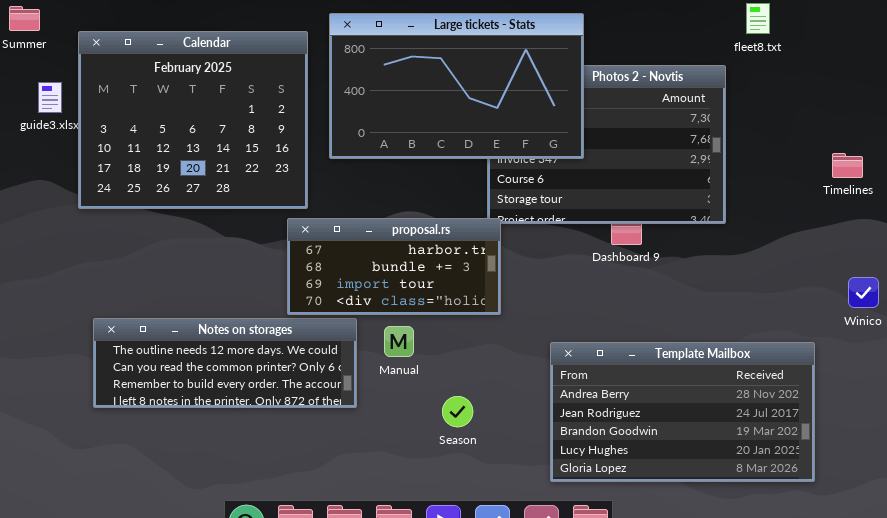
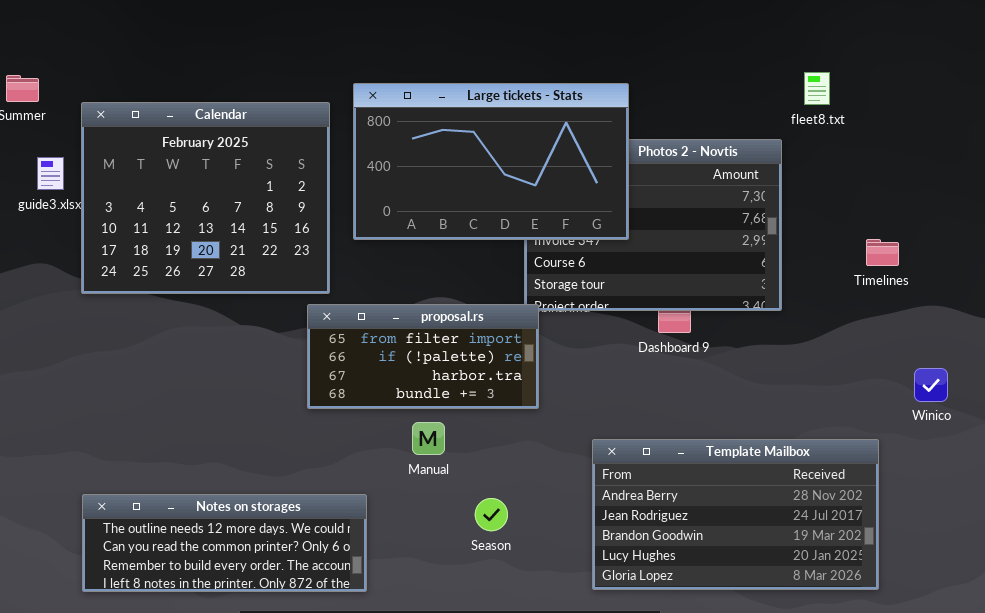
Timelines: [832,153,863,178] -> [866,239,899,266], moved
proposal.rs: [287,218,501,315] -> [307,304,539,409], scrolled up 2 rows
Notes on storages: [93,318,357,408] -> [82,494,367,592], moved

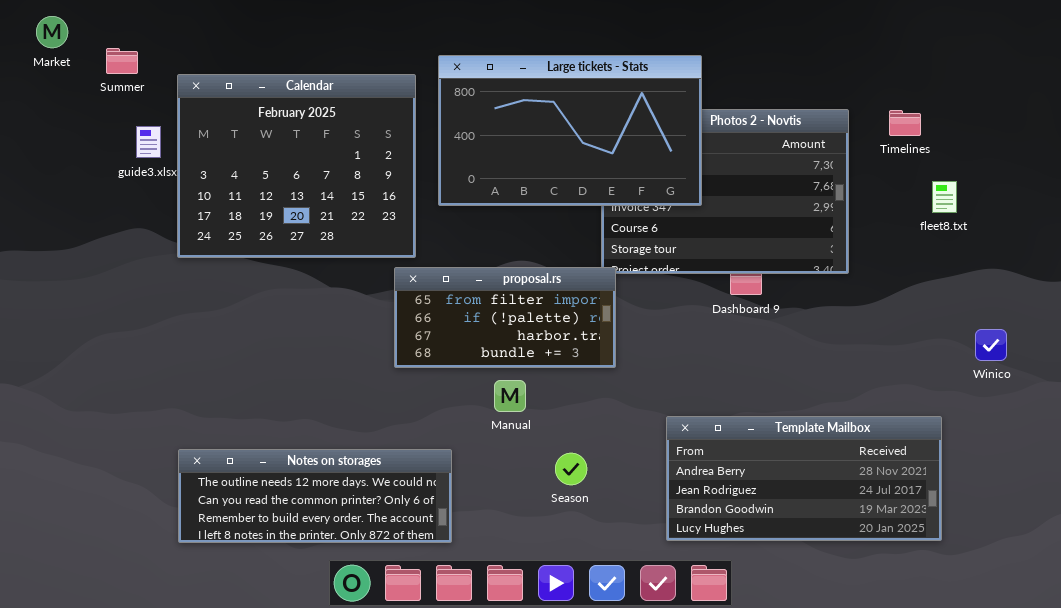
fleet8.txt: [804,72,830,105] -> [932,181,957,213], moved
Timelines: [866,239,899,266] -> [889,110,921,136], moved
Template Mailbox: [592,439,879,590] -> [666,416,942,541], resized

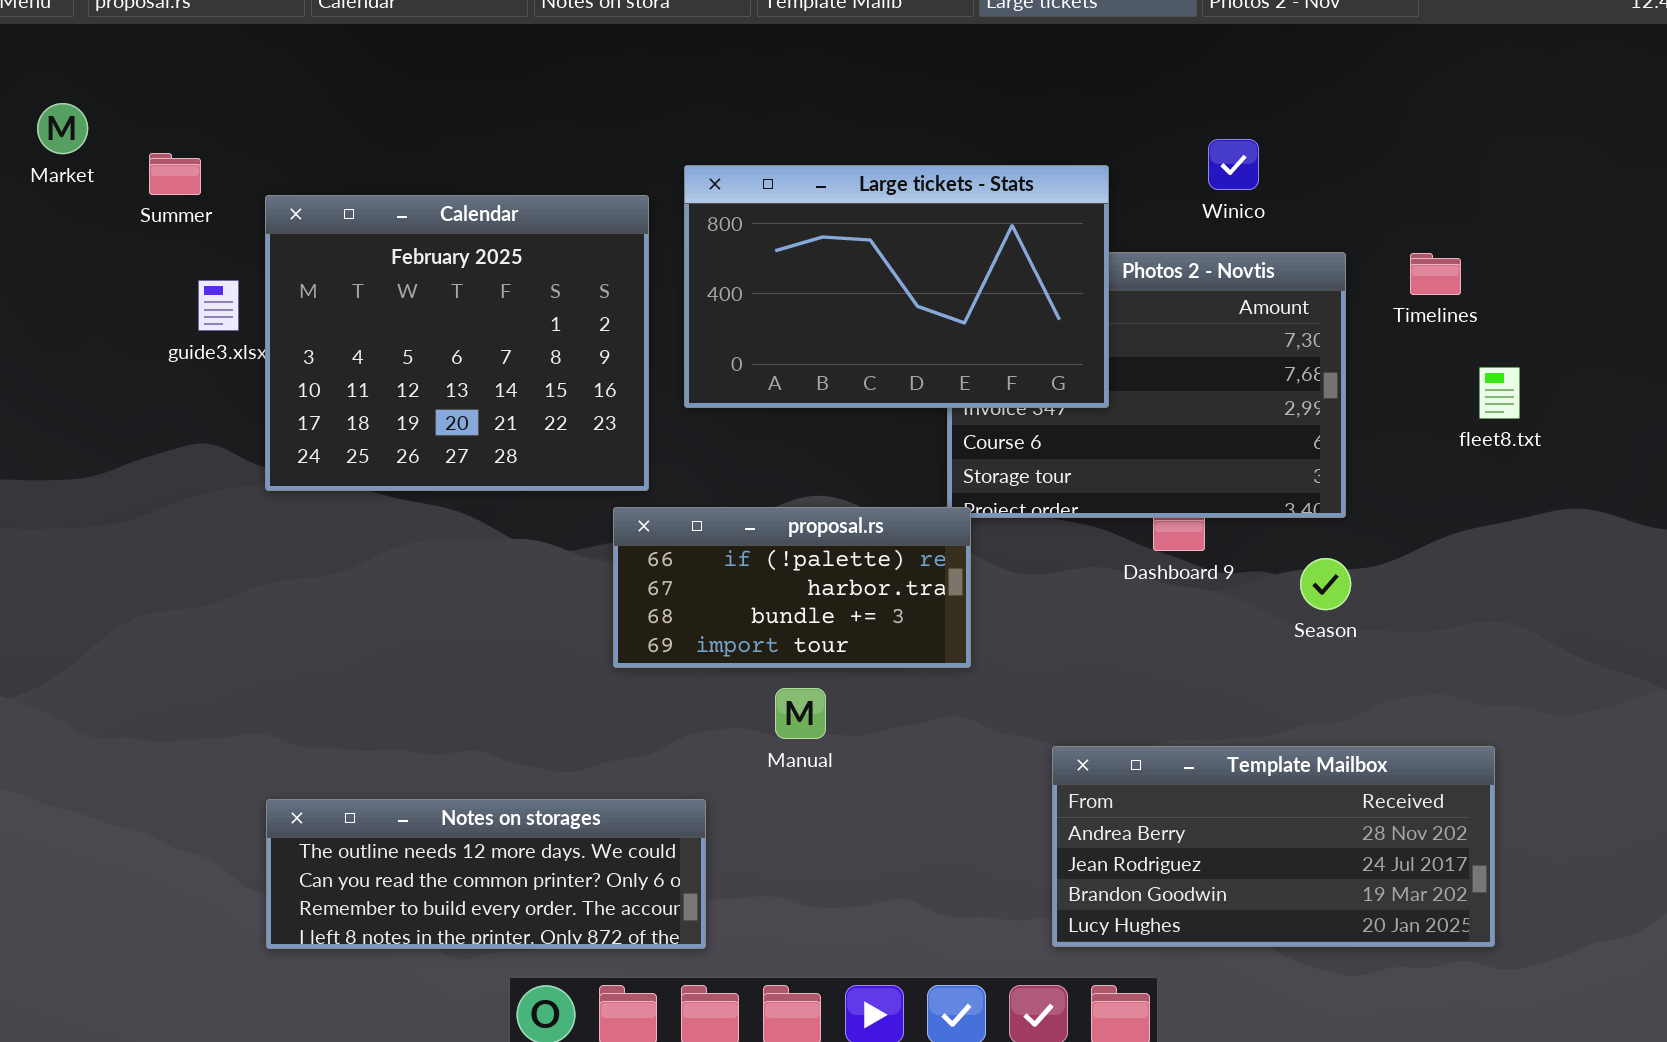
proposal.rs: [394,267,616,368] -> [613,507,971,668], scrolled down 1 row
Winico: [975,329,1007,361] -> [1208,139,1259,190], moved
Season: [555,453,587,485] -> [1300,558,1351,610], moved

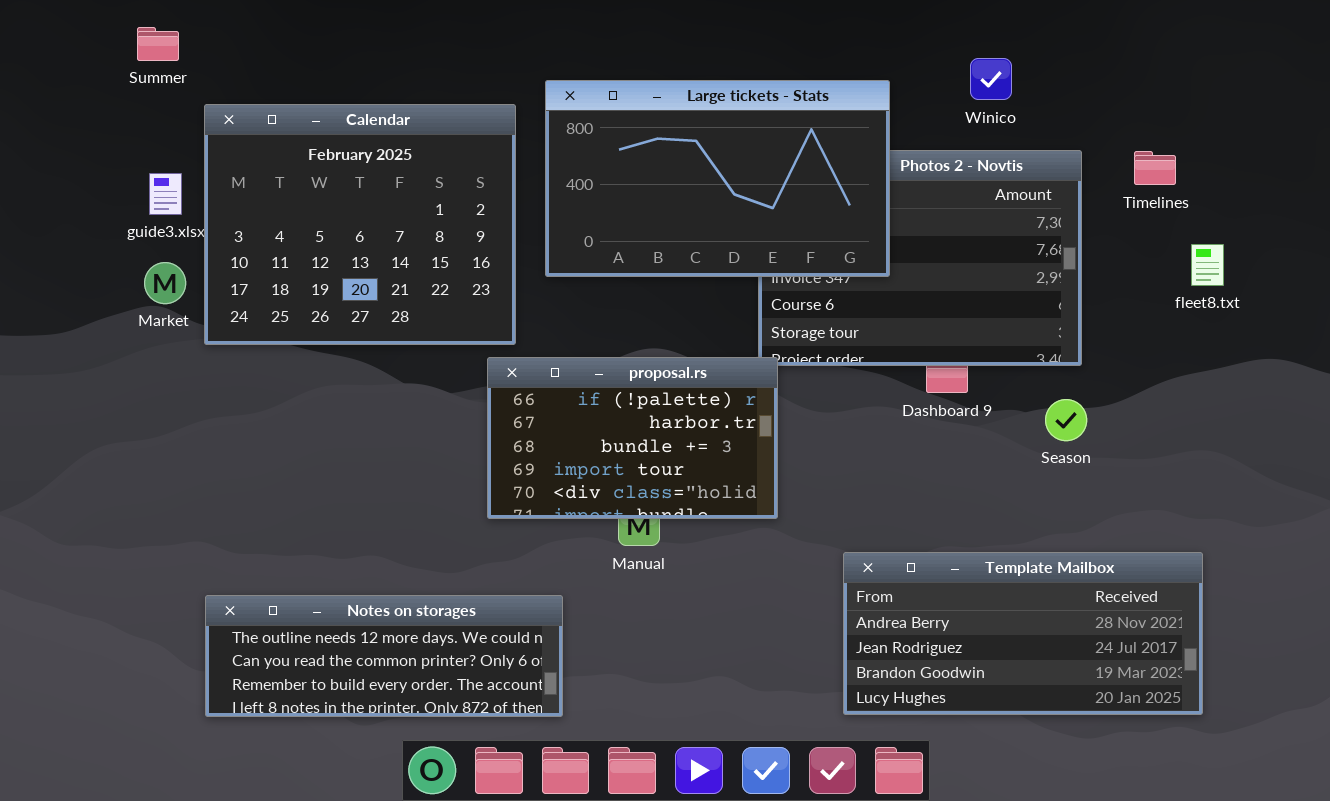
Market: [37,103,88,154] -> [144,262,186,304], moved
Summer: [149,153,201,195] -> [137,27,179,61], moved
proposal.rs: [613,507,971,668] -> [487,357,778,519], resized

